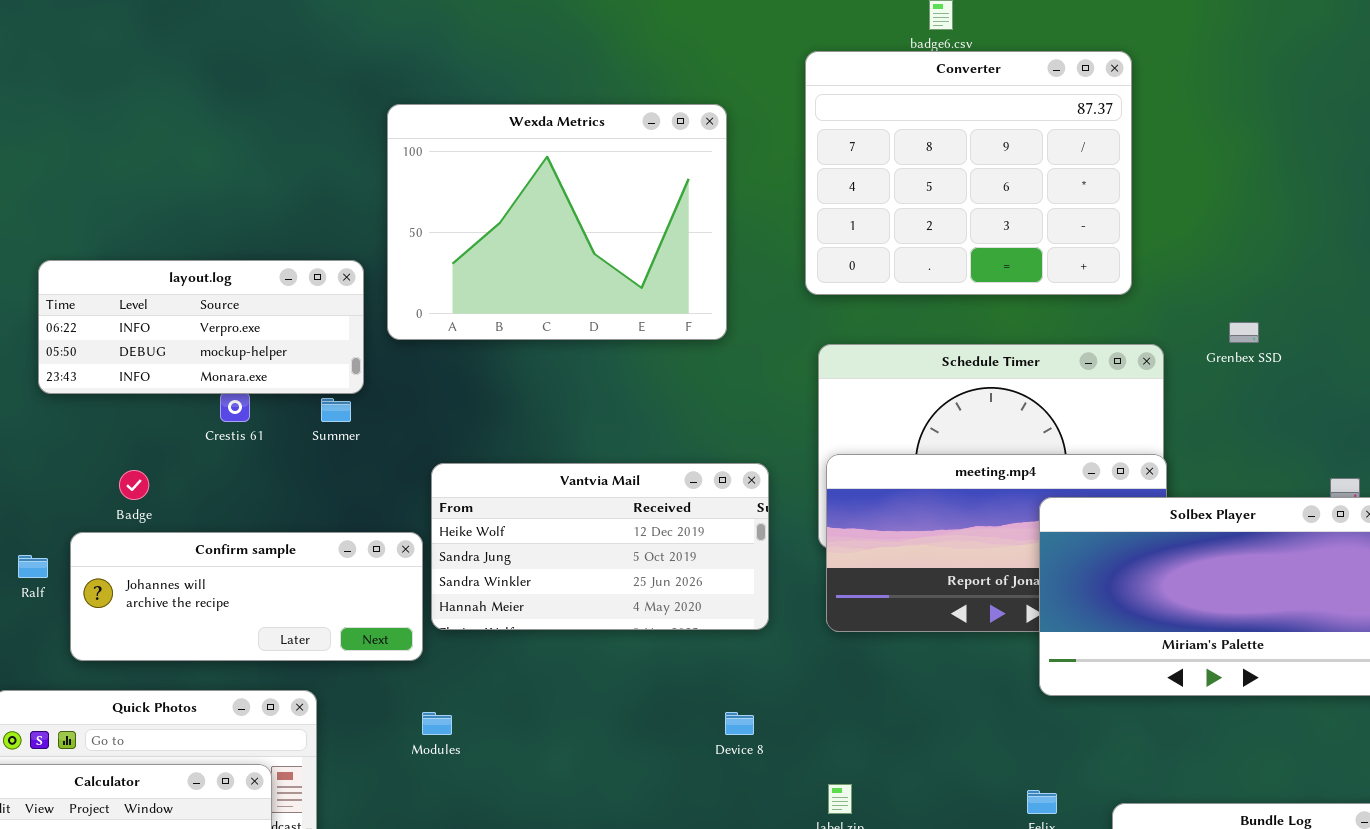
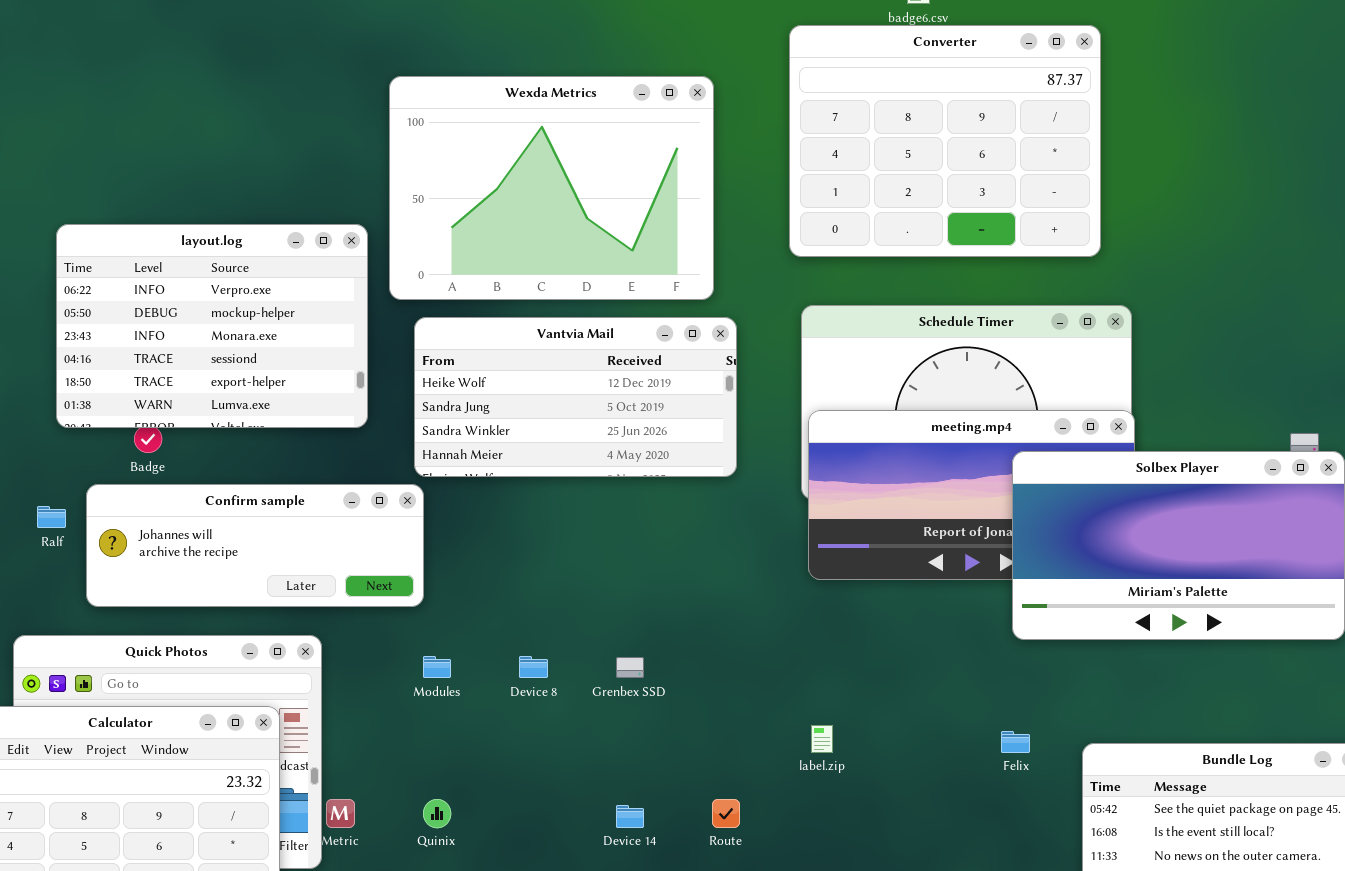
layout.log: [38,260,364,394] -> [56,224,368,428], resized
Grenbex SSD: [1229,322,1259,343] -> [616,657,644,678], moved
Vantvia Mail: [431,463,769,630] -> [414,317,737,477], moved
Device 8: [725,712,754,735] -> [519,656,548,678], moved

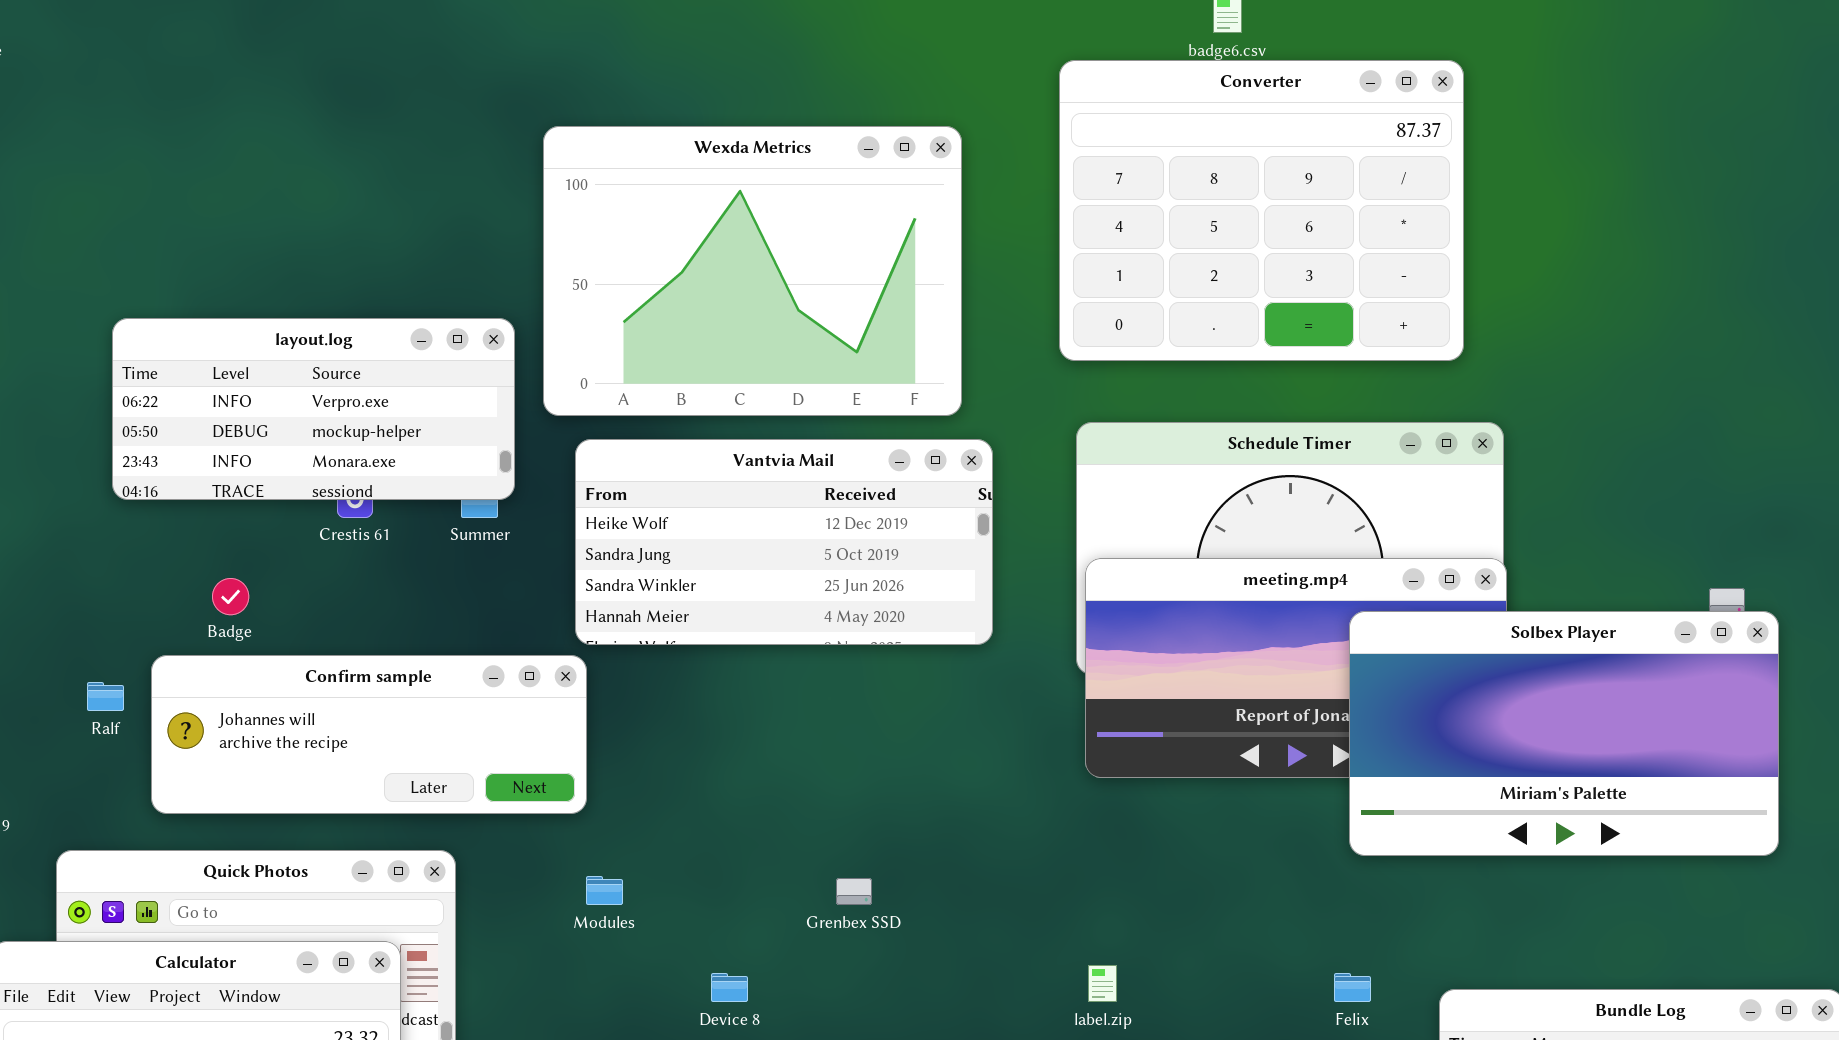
layout.log: [56,224,368,428] -> [112,318,515,500], resized
Device 8: [519,656,548,678] -> [711,973,748,1002], moved

